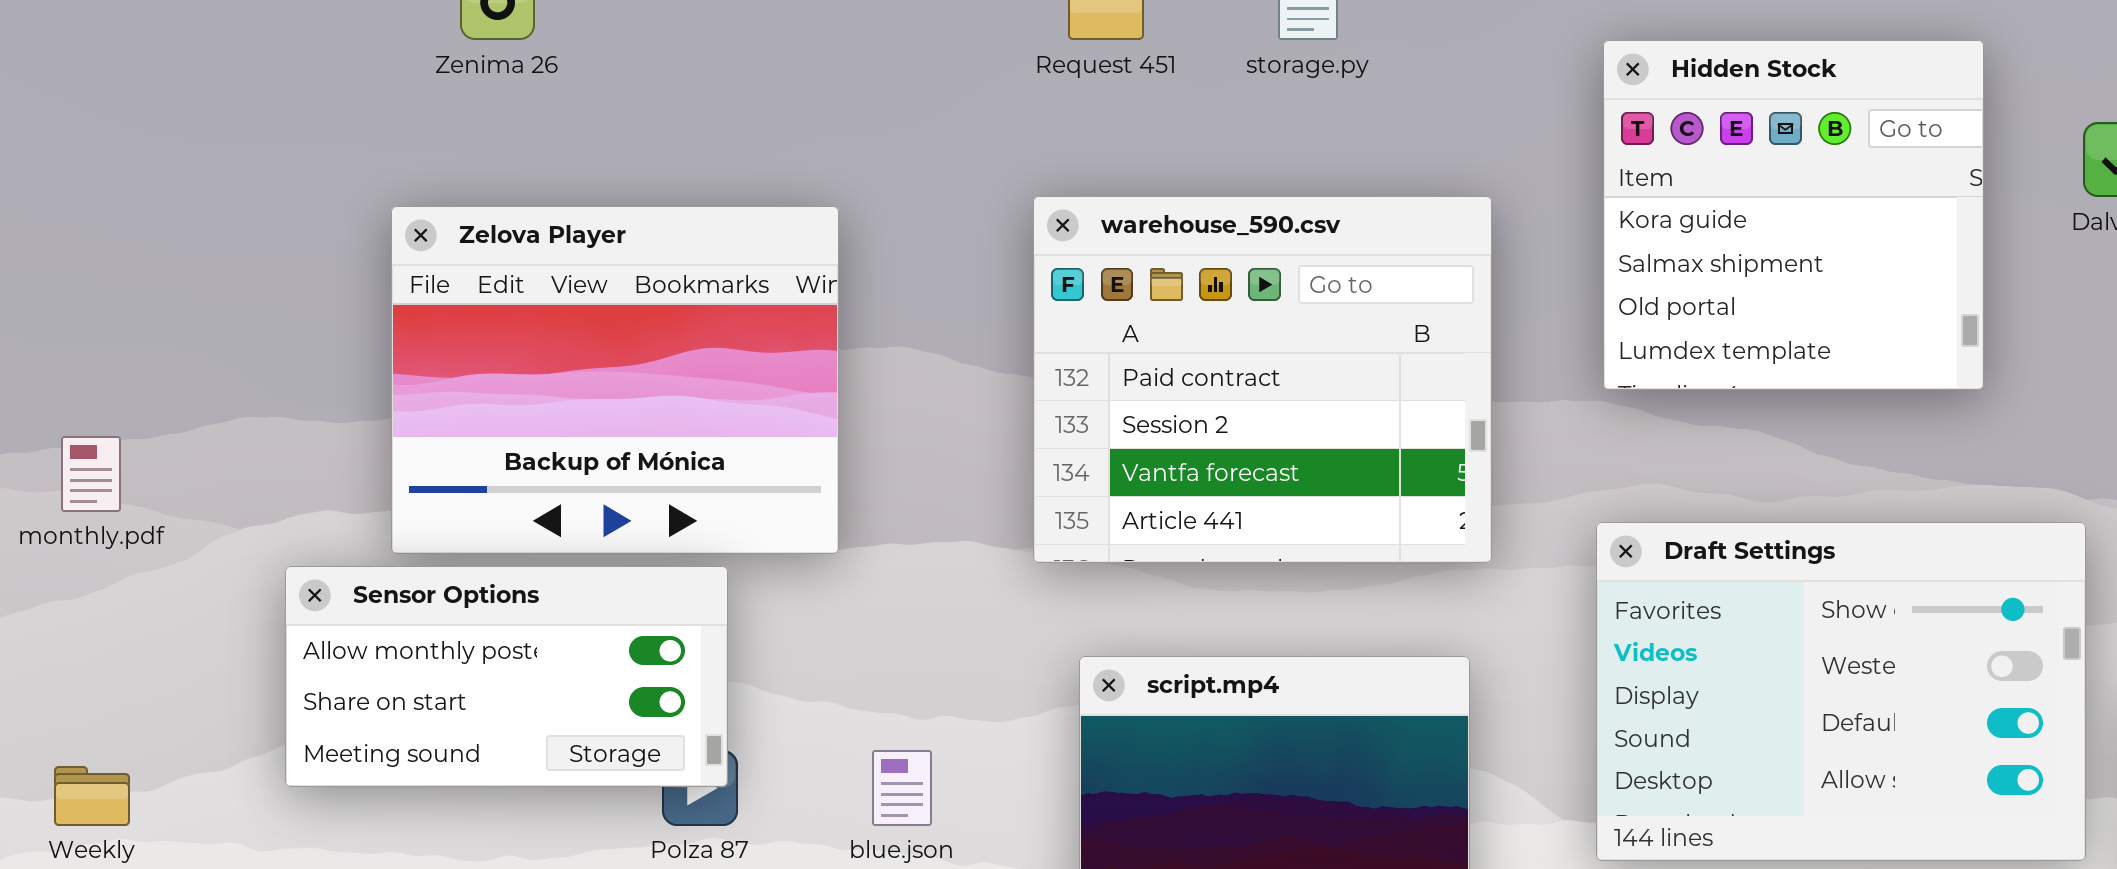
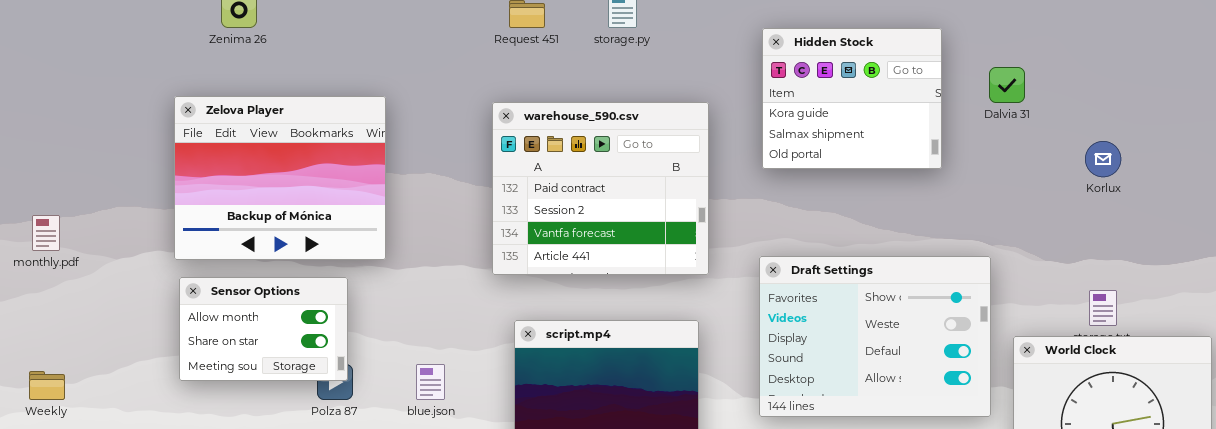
Hidden Stock: [1603,40,1984,390] -> [762,28,942,169], resized
Zelova Player: [391,206,839,554] -> [174,96,386,260], moved
Sensor Options: [285,566,728,787] -> [179,277,348,381], resized

